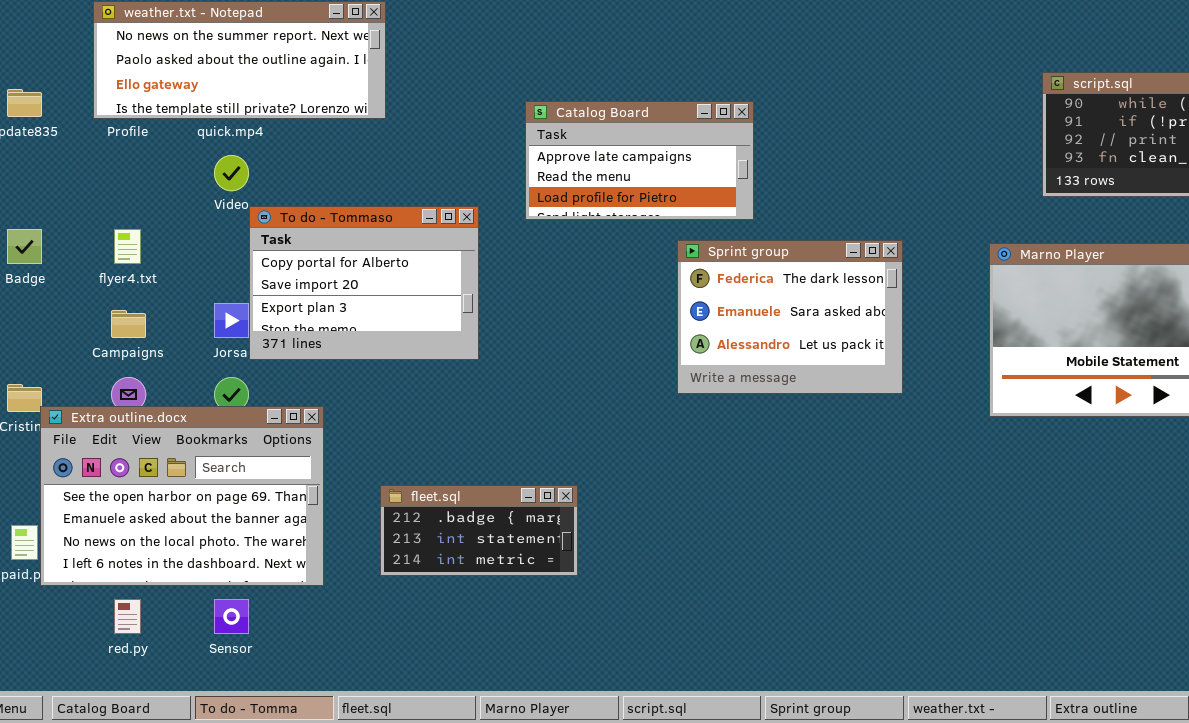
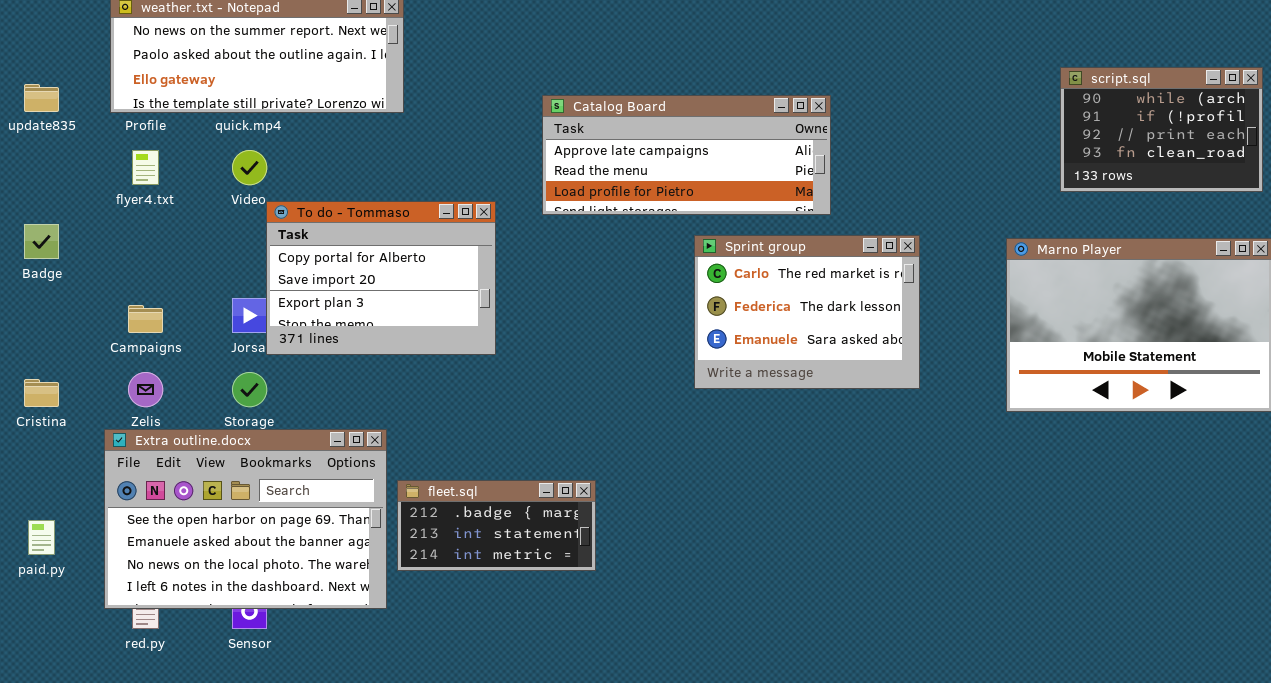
Catalog Board: [525,101,754,220] -> [542,95,831,215], resized
flyer4.txt: [114,229,141,264] -> [132,150,159,185], moved
Sprint group: [677,240,903,394] -> [694,235,920,389], scrolled up 1 row
Extra outline.docx: [40,406,324,586] -> [104,429,387,609], moved

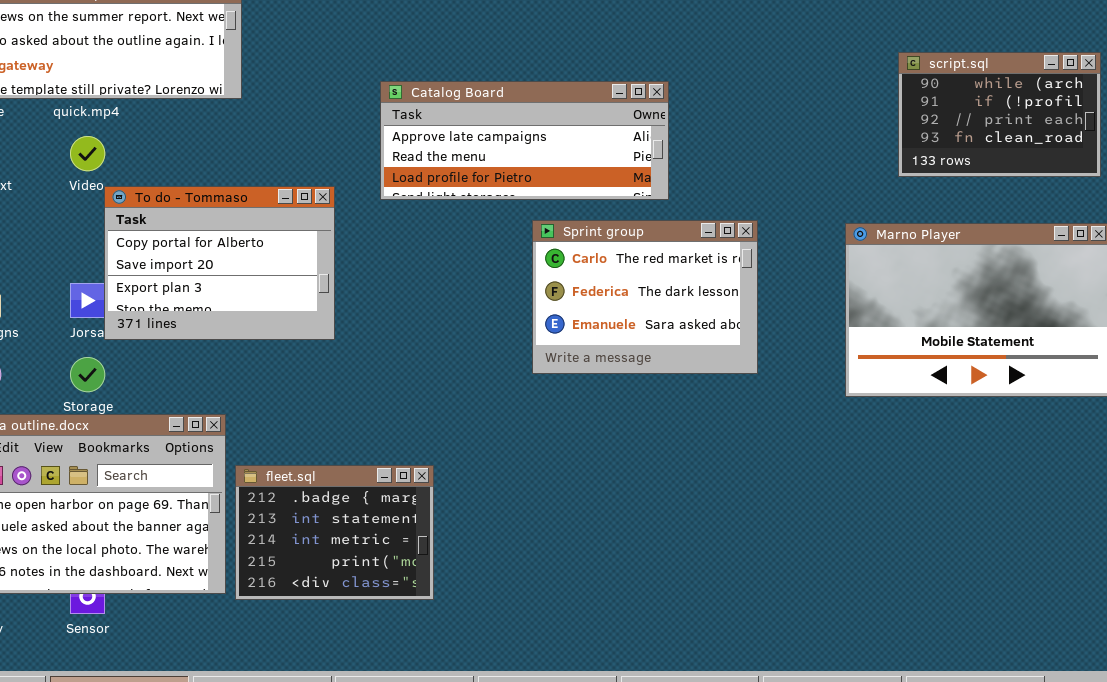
fleet.sql: [397,480,596,571] -> [235,465,434,600], resized

